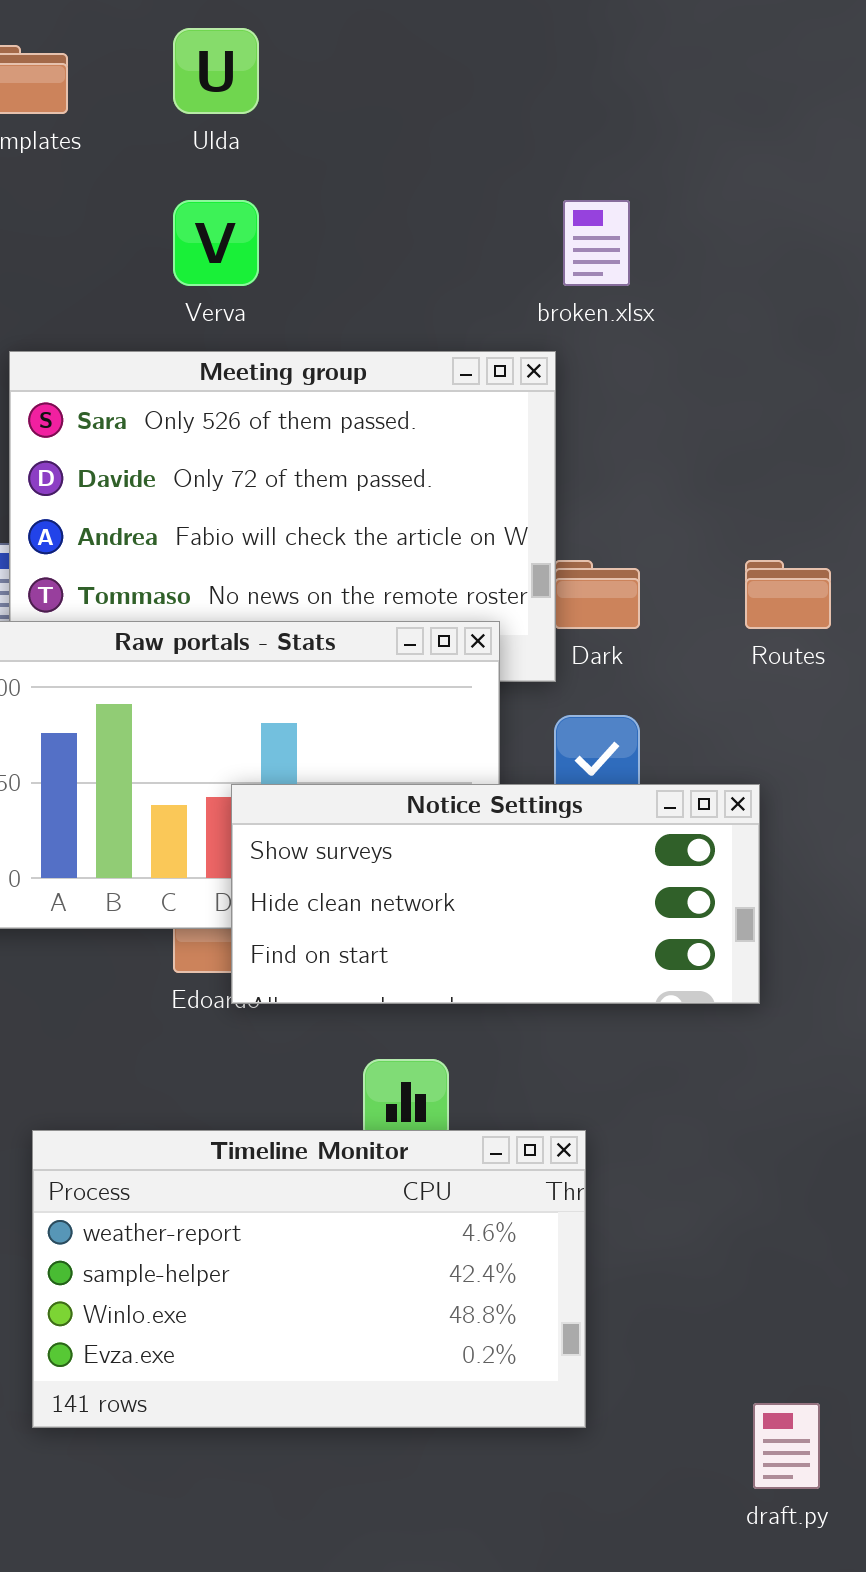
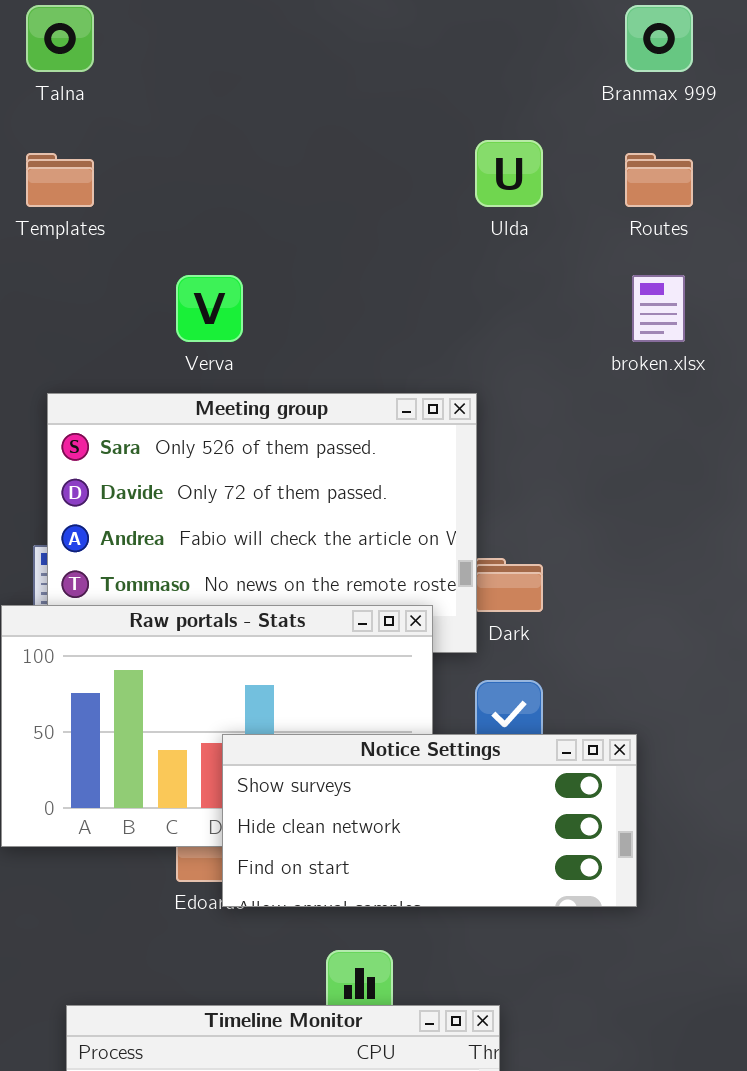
Ulda: [173,28,259,114] -> [475,140,543,207], moved
broken.xlsx: [563,200,630,286] -> [632,275,685,342], moved
Routes: [745,560,831,629] -> [625,153,693,207], moved

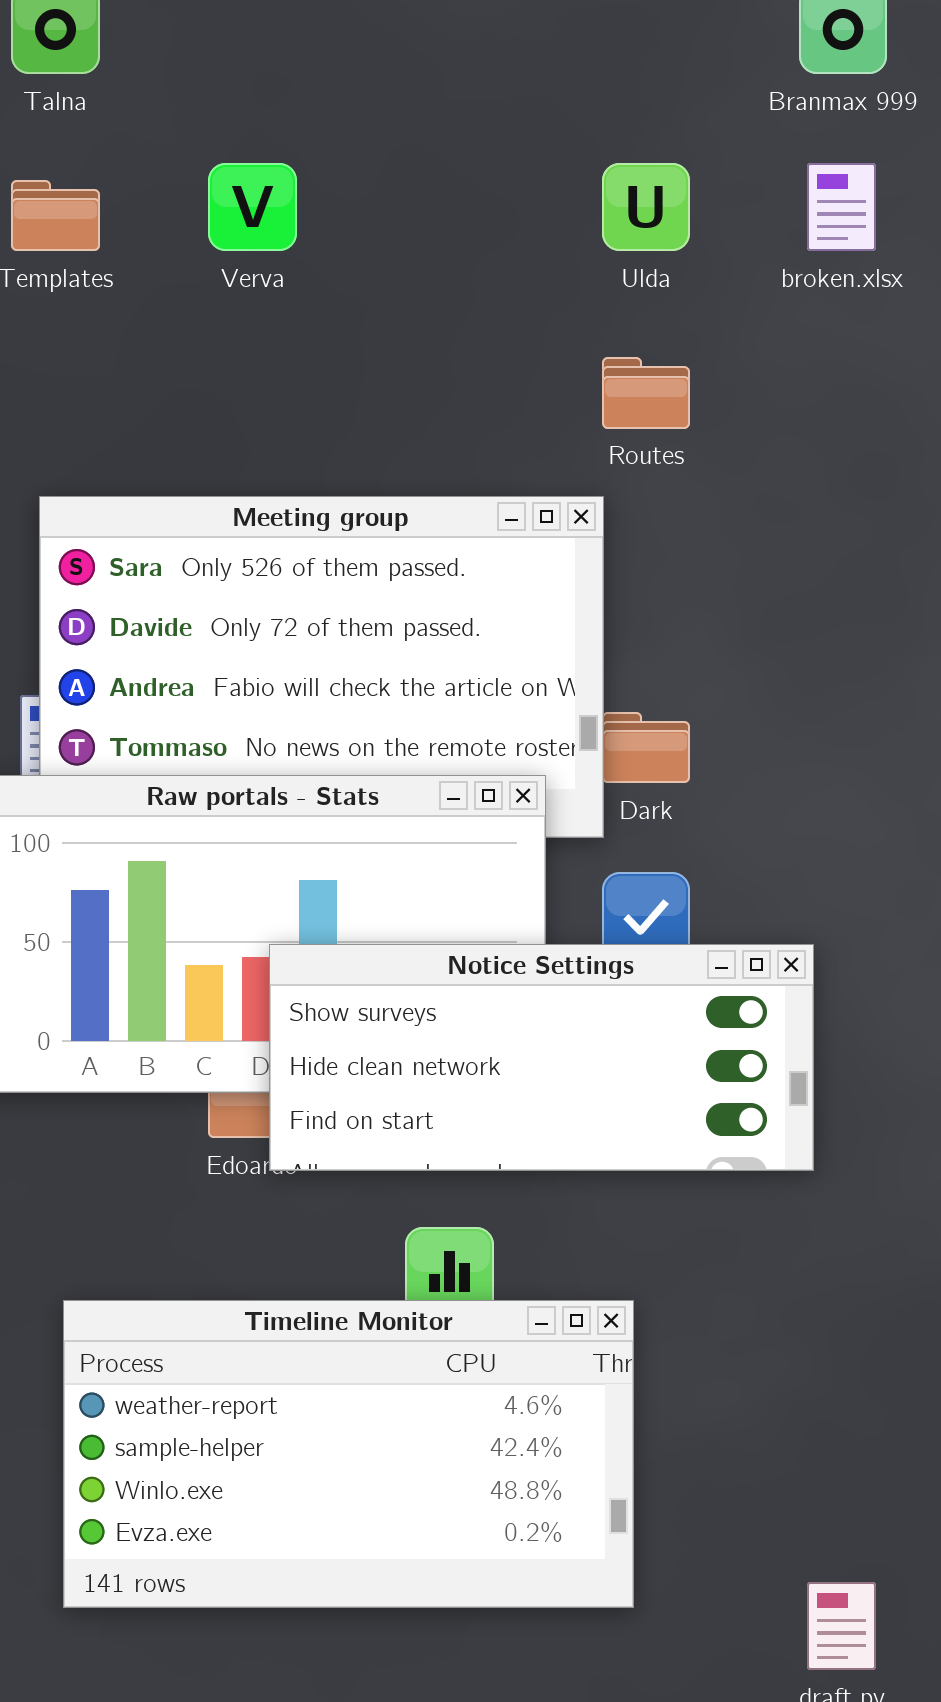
Routes: [625,153,693,207] -> [602,357,690,429], moved
Verva: [176,275,243,342] -> [208,163,297,251], moved
broken.xlsx: [632,275,685,342] -> [807,163,876,251], moved

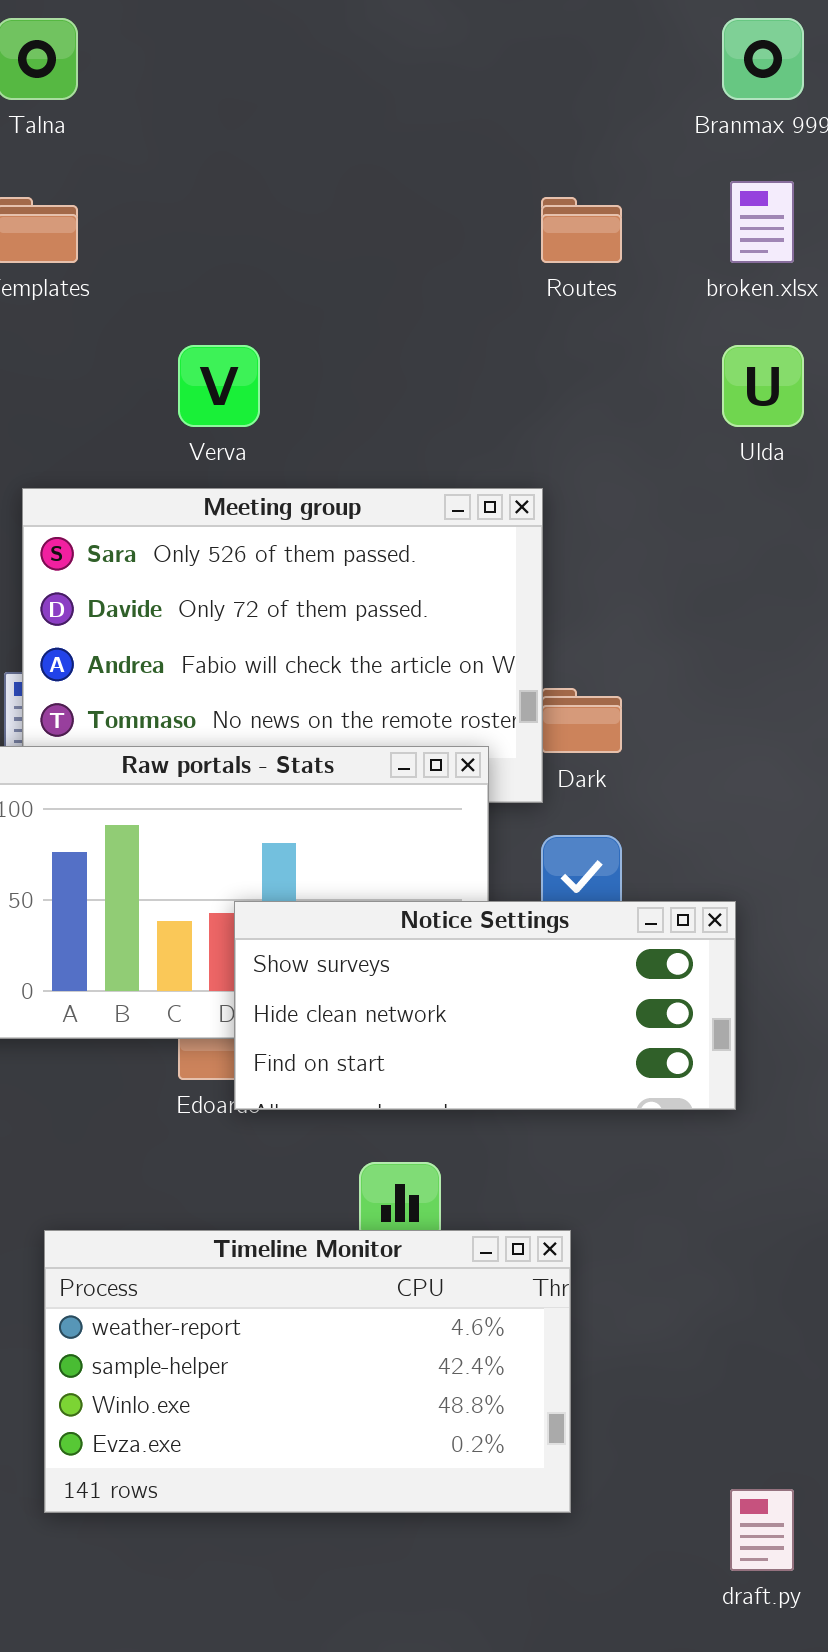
Verva: [208,163,297,251] -> [178,345,260,427], moved
Ulda: [602,163,690,251] -> [722,345,804,427], moved
Routes: [602,357,690,429] -> [541,197,622,263], moved

